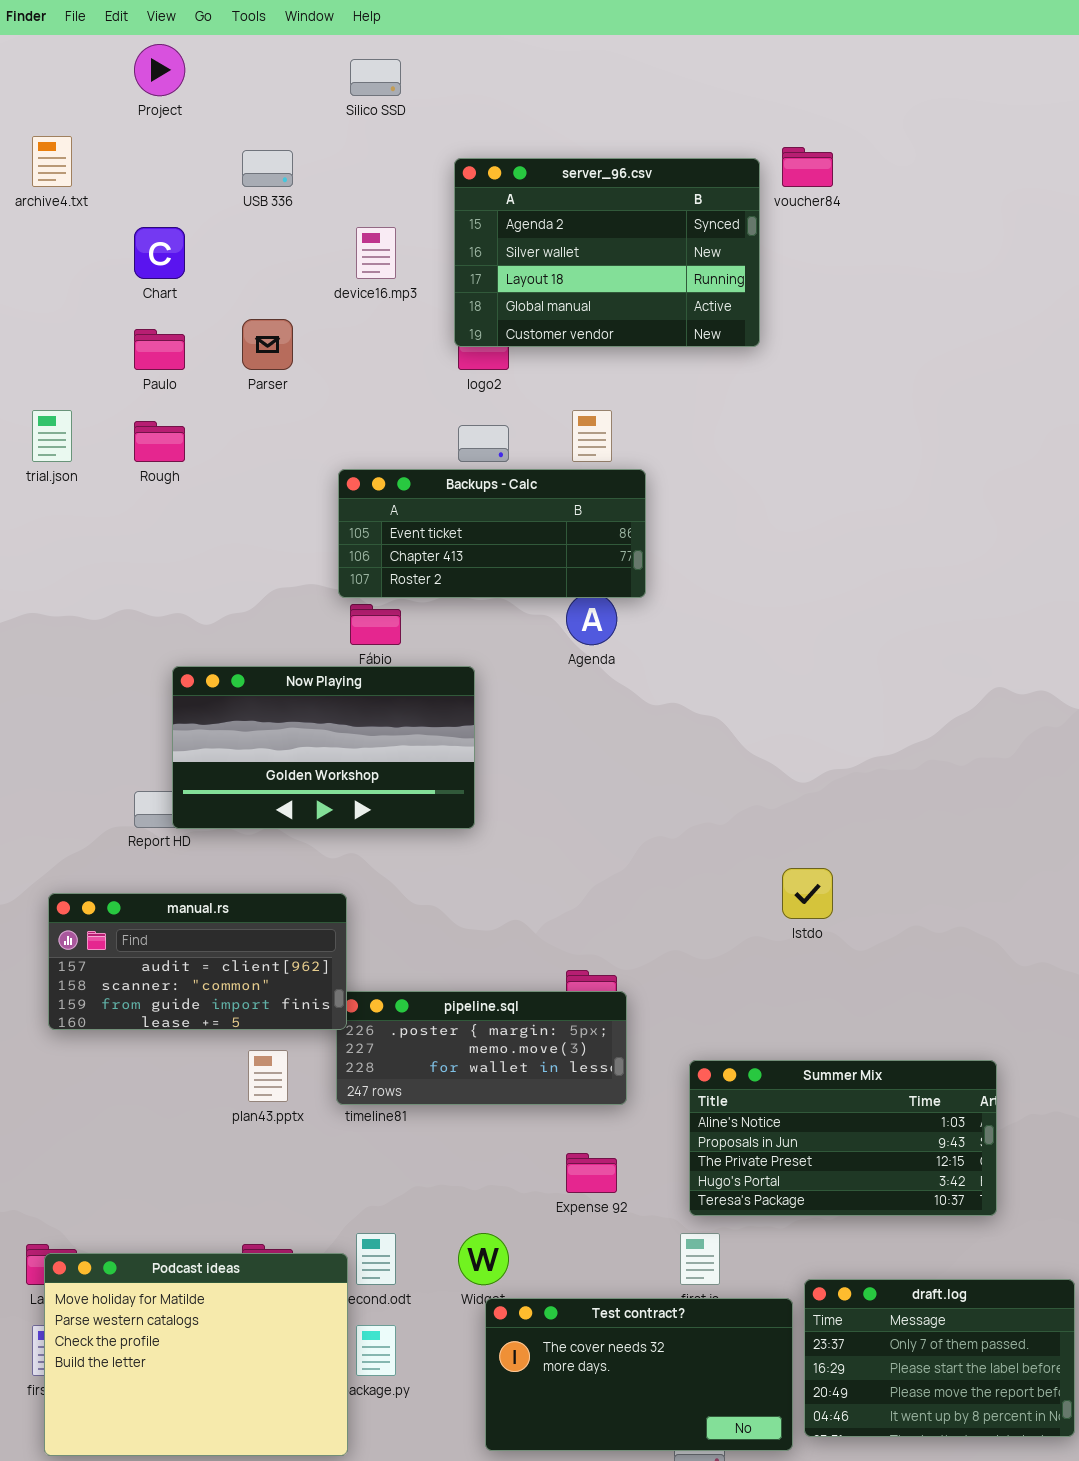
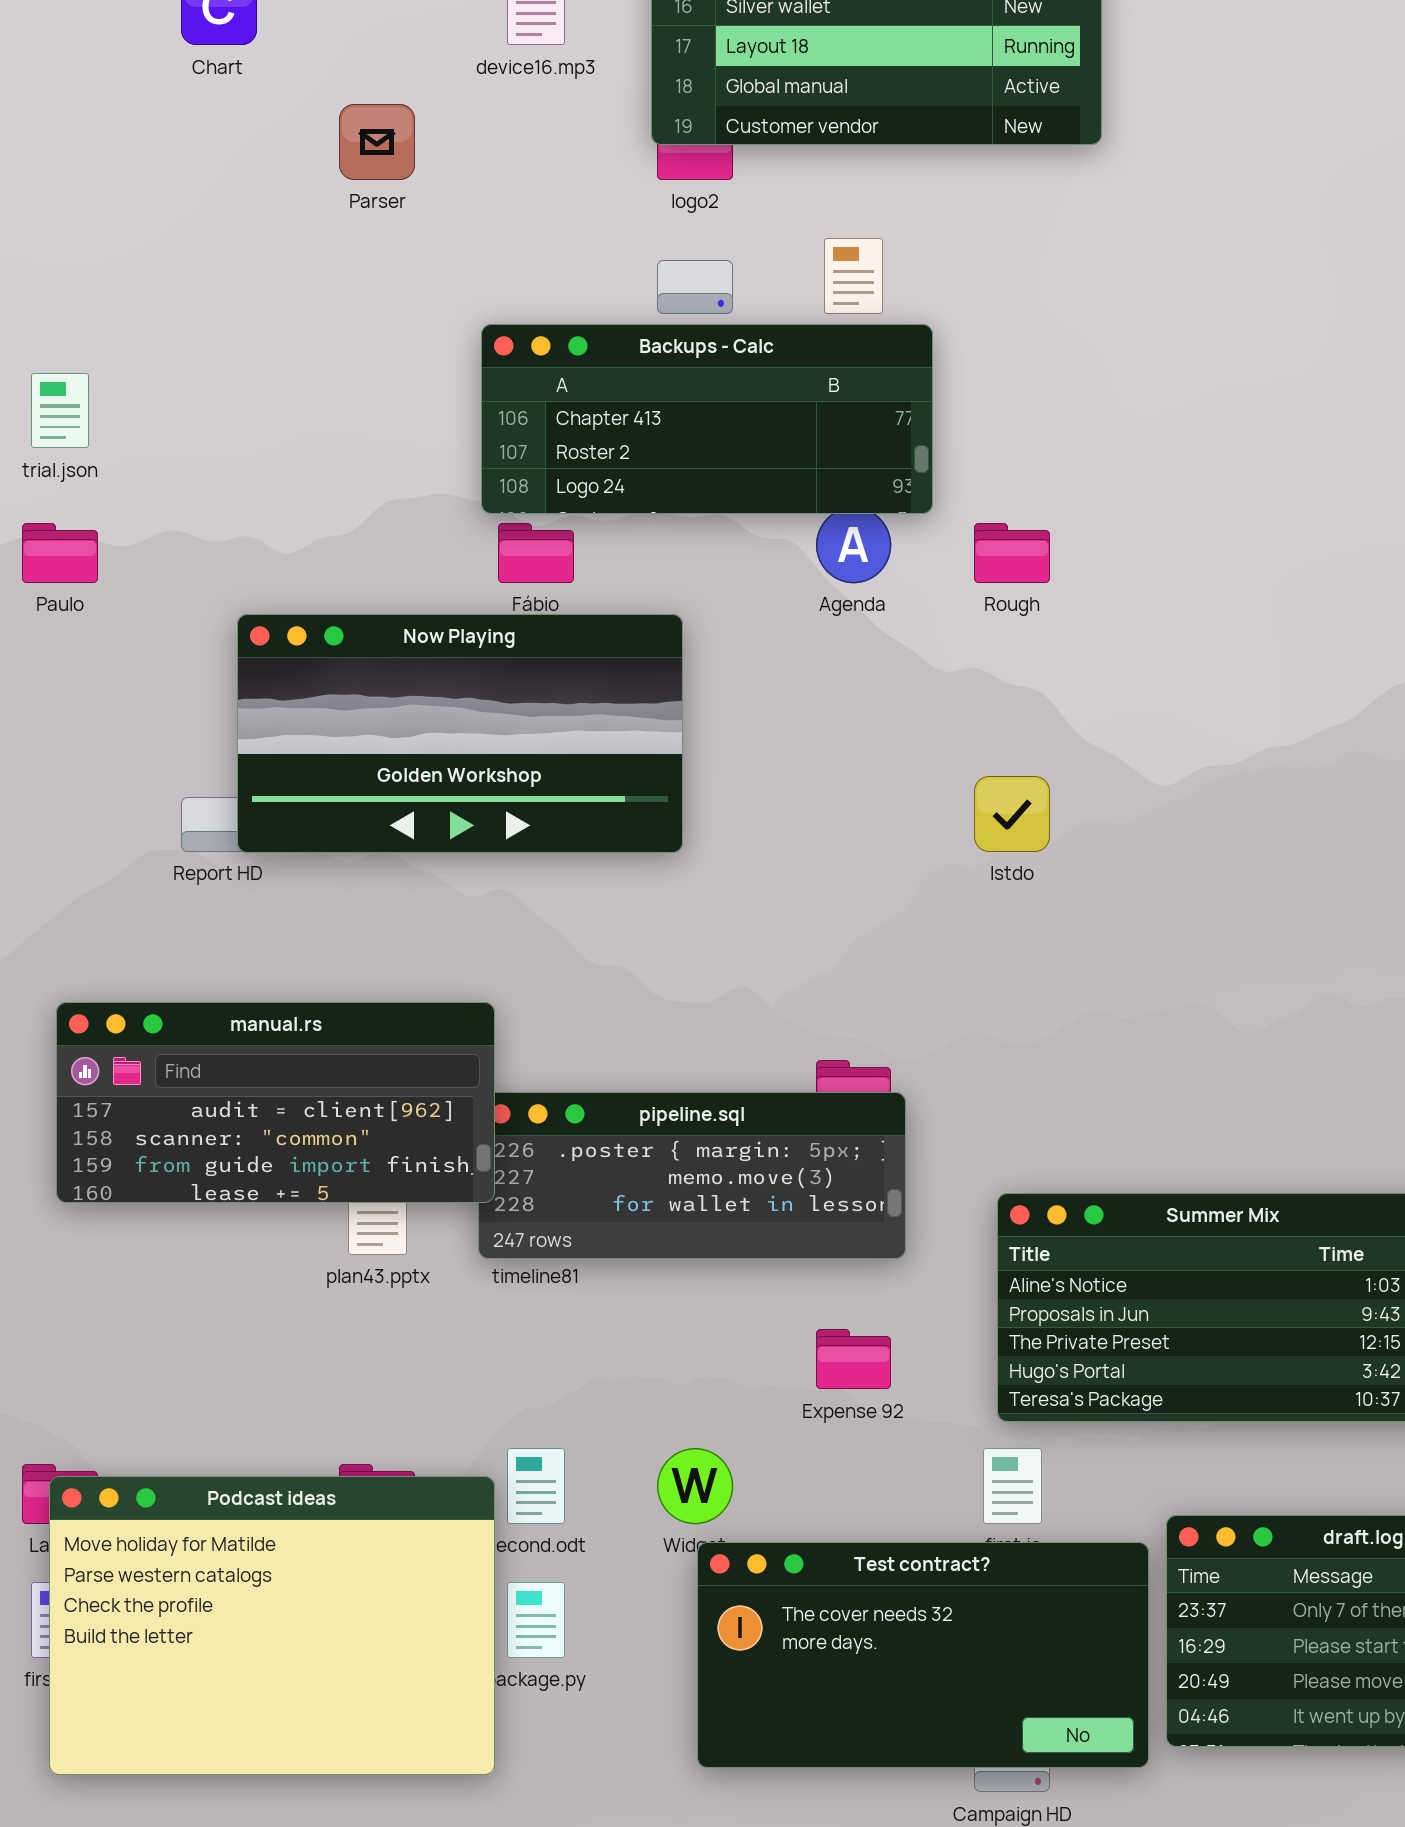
Paulo: [134,329,185,370] -> [22,523,98,583], moved
trial.json: [32,410,72,462] -> [31,373,89,448], moved
Rough: [134,421,185,462] -> [974,523,1050,583], moved
Backups - Calc: [338,469,646,598] -> [481,324,933,514], scrolled down 1 row
Istdo: [782,868,833,919] -> [974,776,1050,852], moved
manual.rs: [48,893,347,1030] -> [56,1002,495,1203], moved

